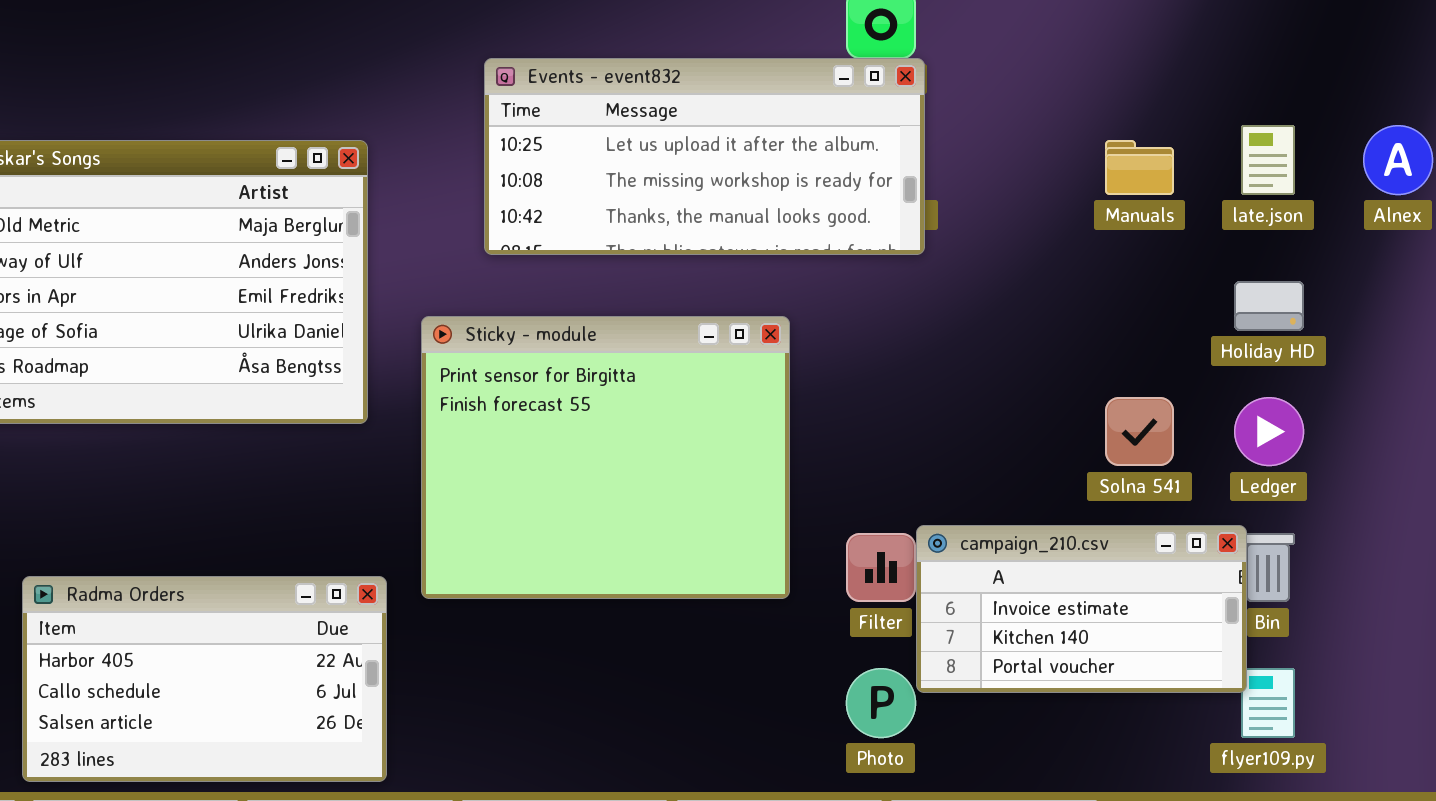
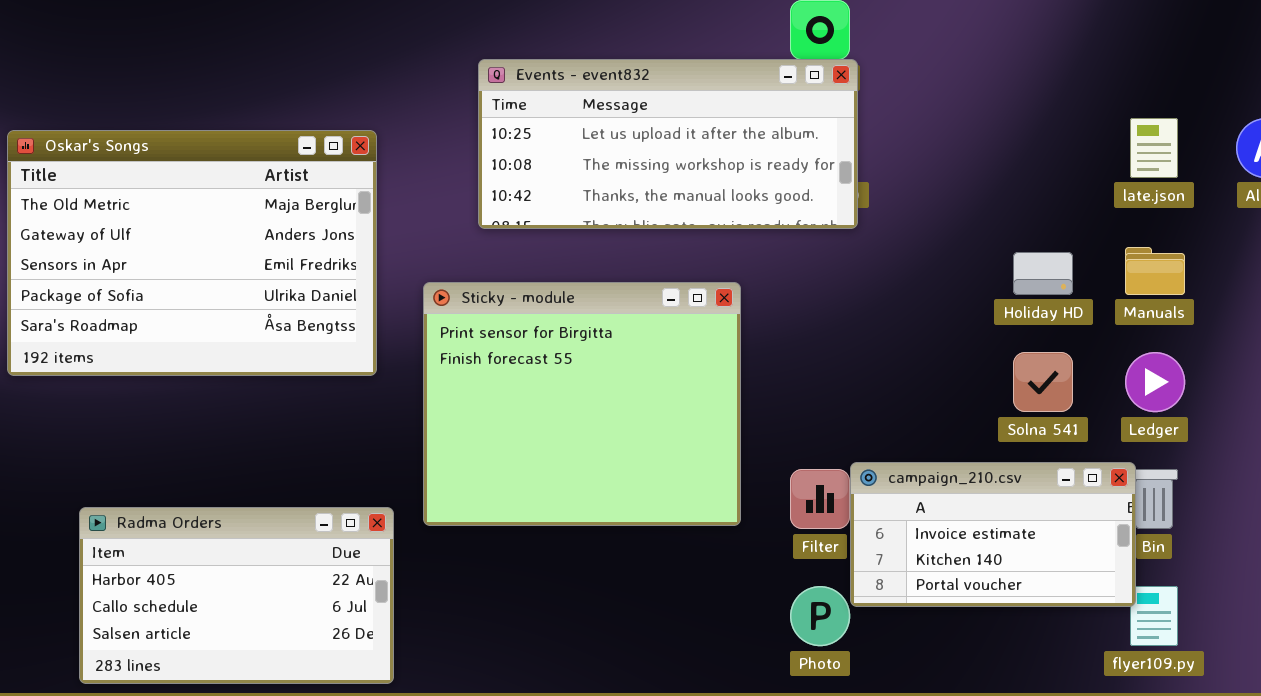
Manuals: [1105,140,1174,195] -> [1125,247,1185,295], moved
Holiday HD: [1234,281,1304,331] -> [1013,252,1073,295], moved

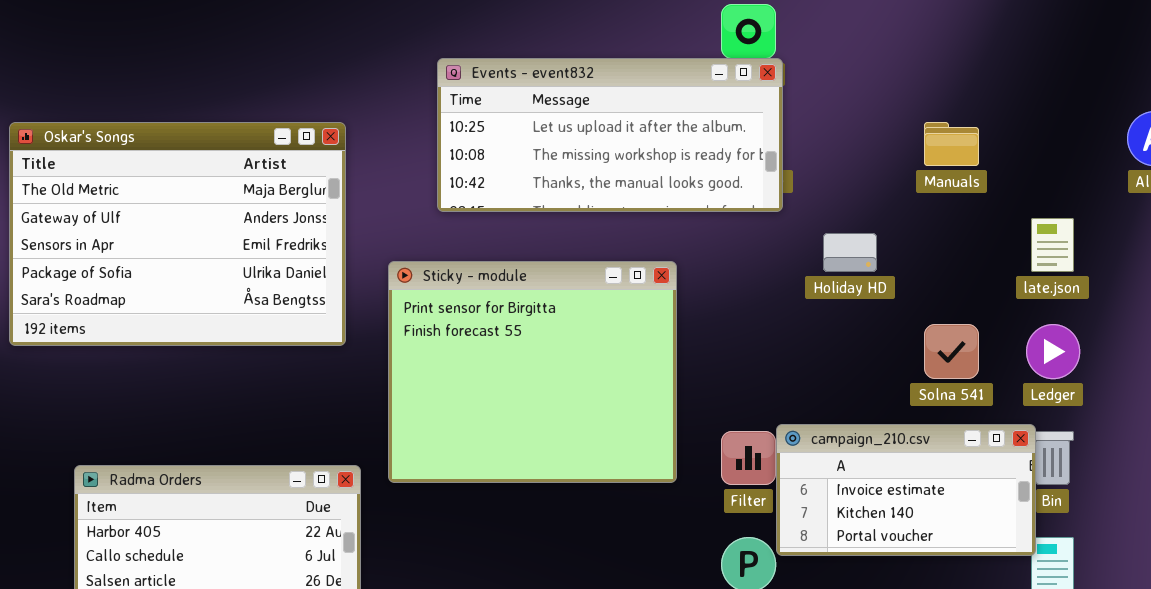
late.json: [1130,118,1178,178] -> [1031,218,1074,272], moved
Manuals: [1125,247,1185,295] -> [924,122,979,166], moved
Holiday HD: [1013,252,1073,295] -> [823,233,877,272], moved

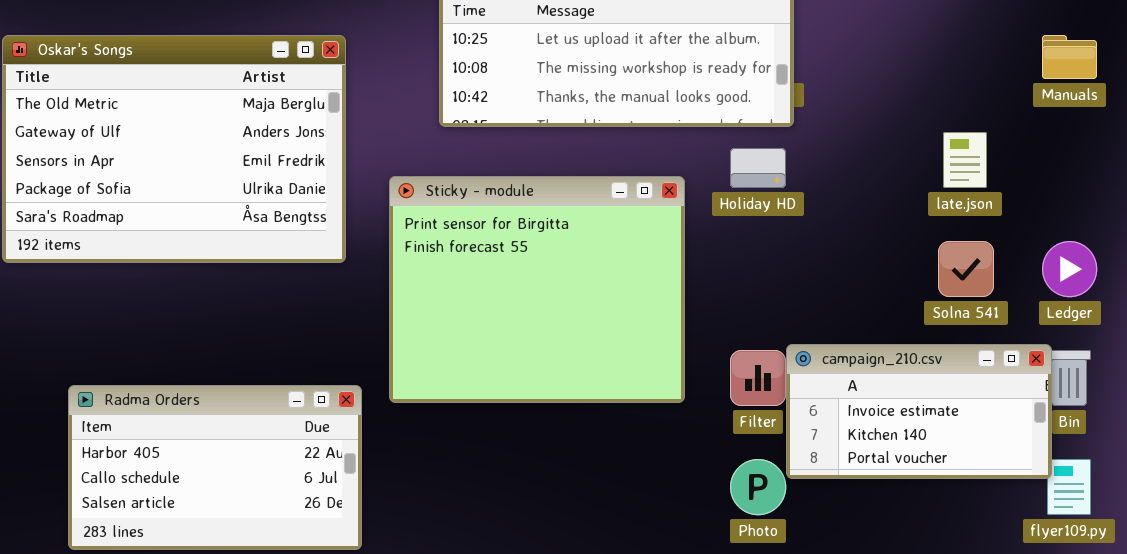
Manuals: [924,122,979,166] -> [1042,35,1097,79], moved
late.json: [1031,218,1074,272] -> [943,132,987,188], moved
Holiday HD: [823,233,877,272] -> [730,148,786,188], moved

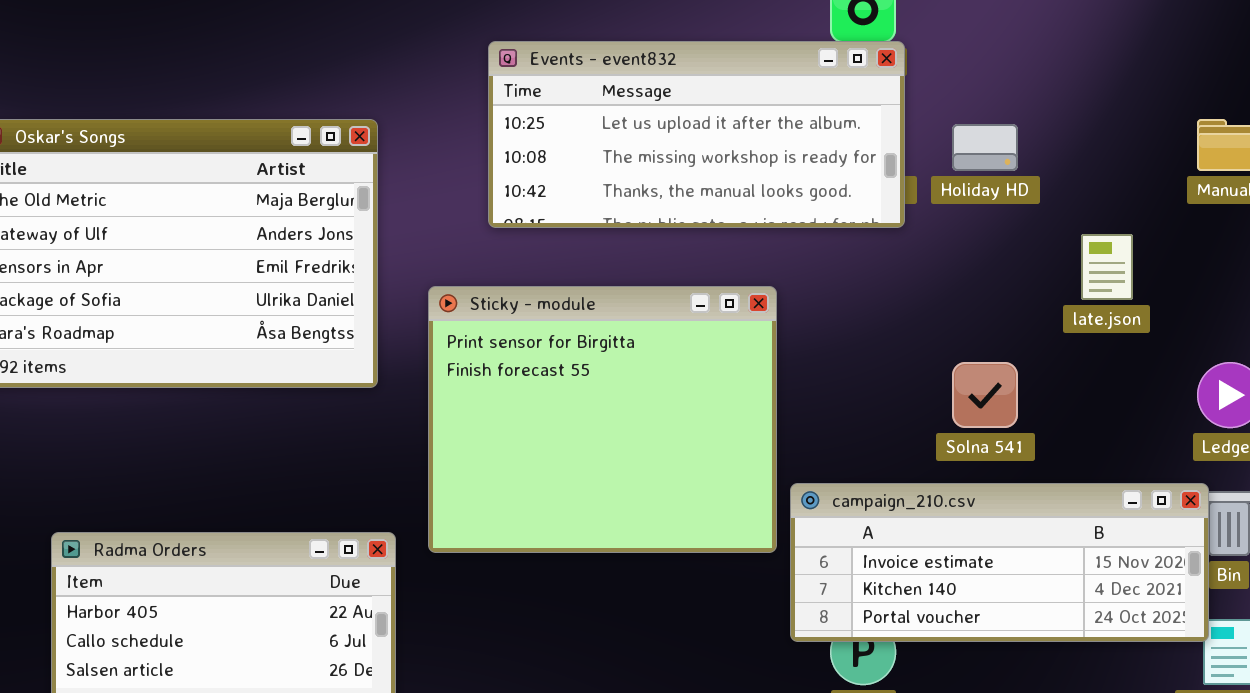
Holiday HD: [730,148,786,188] -> [952,124,1018,171], moved
Solna 541: [938,241,994,297] -> [952,362,1018,428], moved
campaign_210.csv: [786,344,1052,479] -> [790,483,1209,642], resized

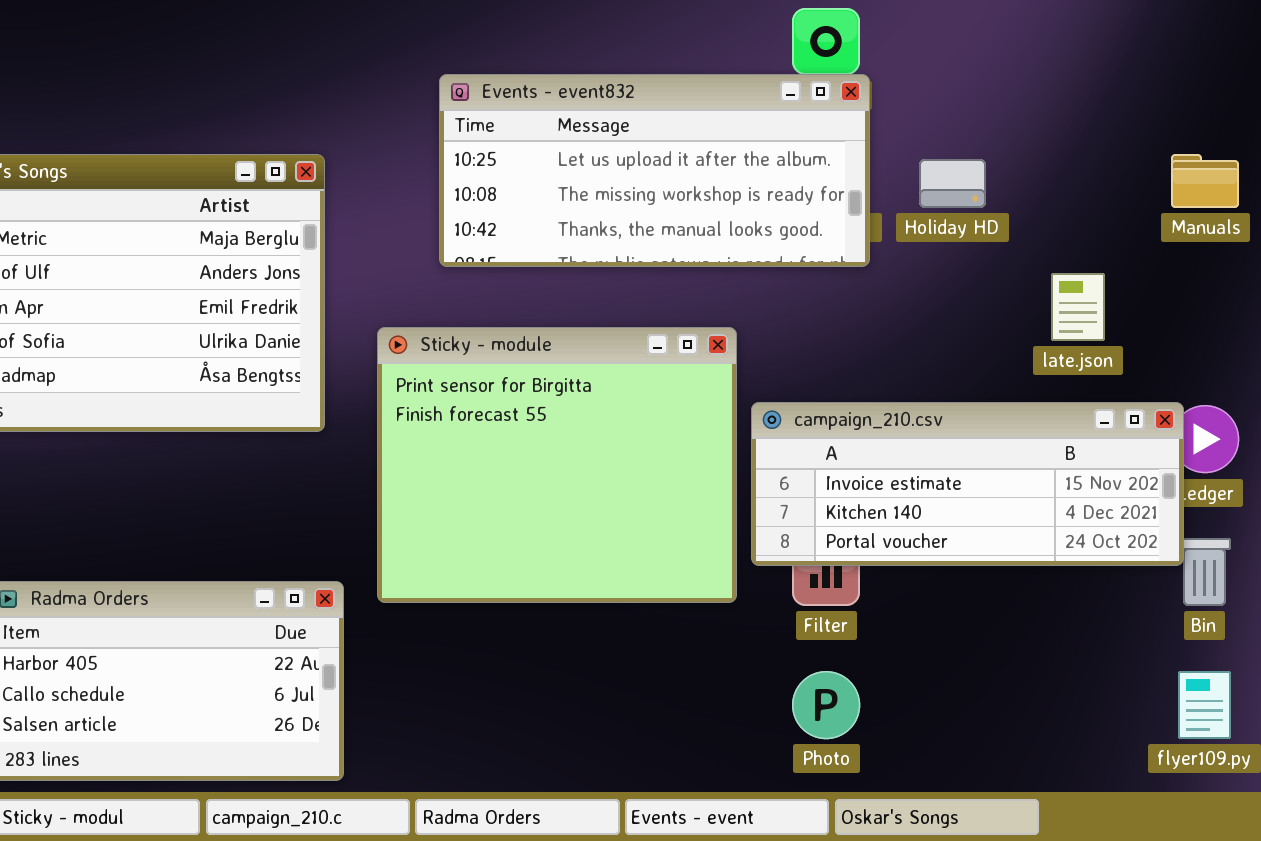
campaign_210.csv: [790,483,1209,642] -> [751,402,1184,566], moved

